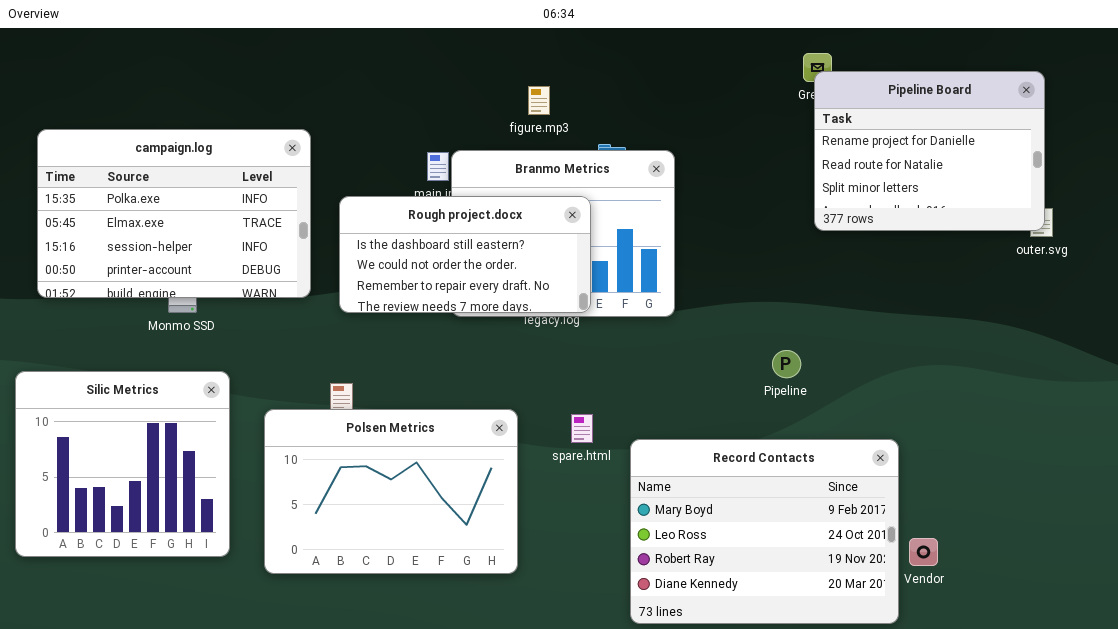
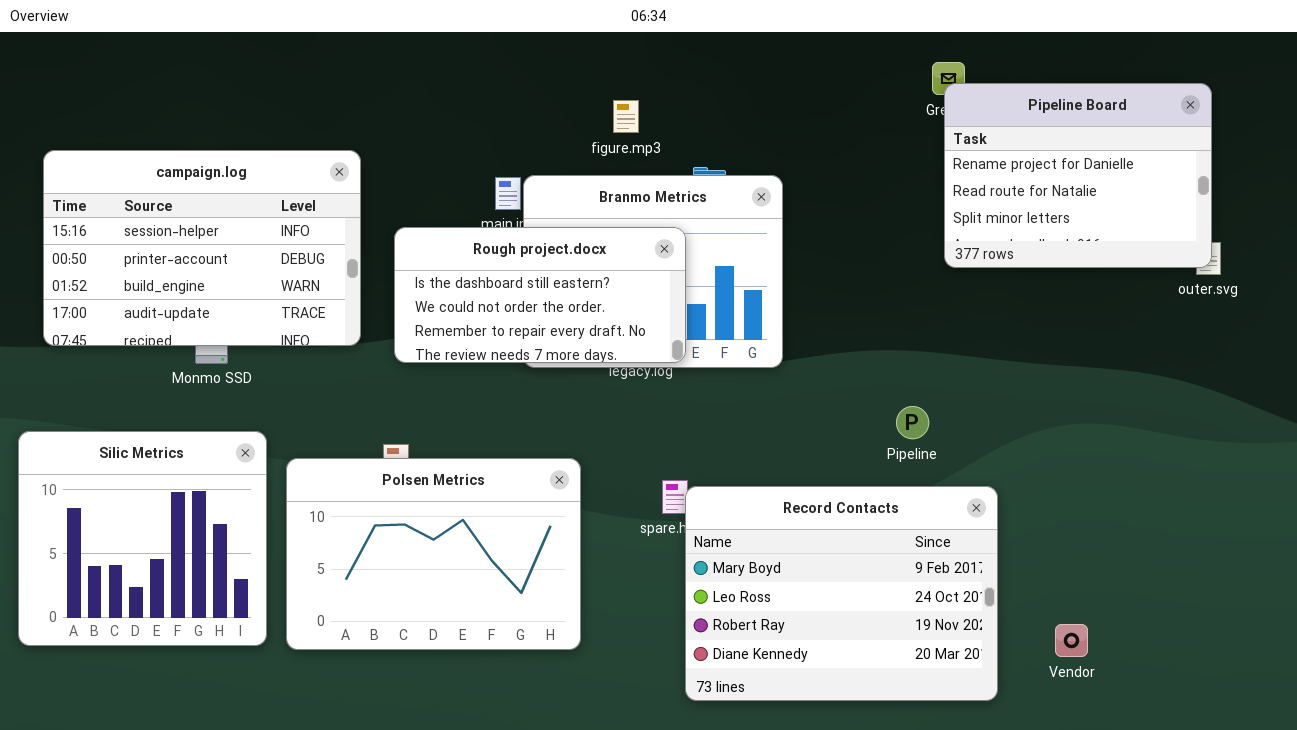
campaign.log: [37,129,311,298] -> [43,150,361,346], scrolled down 2 rows
Polsen Metrics: [264,409,518,574] -> [286,458,581,650], moved
Record Contacts: [630,439,899,624] -> [685,486,998,701], moved

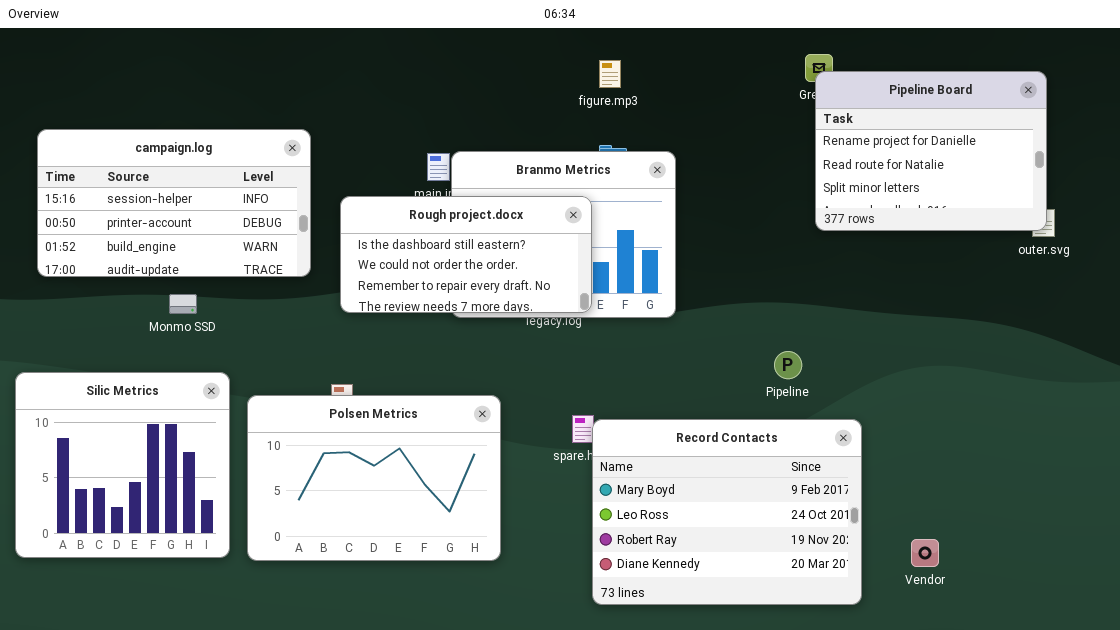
figure.mp3: [613,100,639,133] -> [599,60,621,88], moved
campaign.log: [43,150,361,346] -> [37,129,311,277], resized

